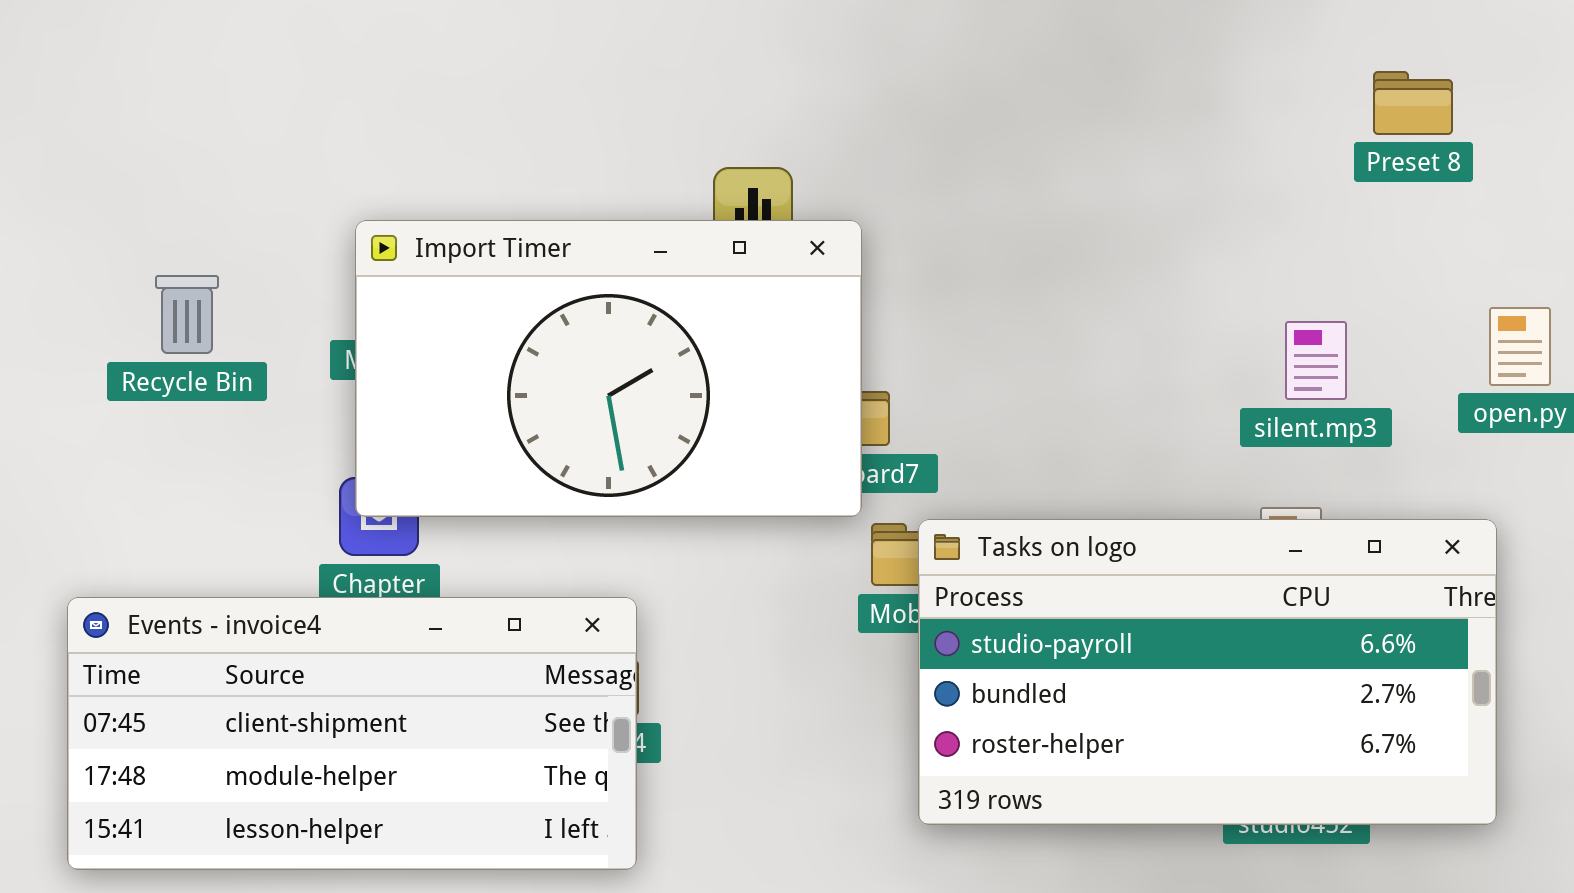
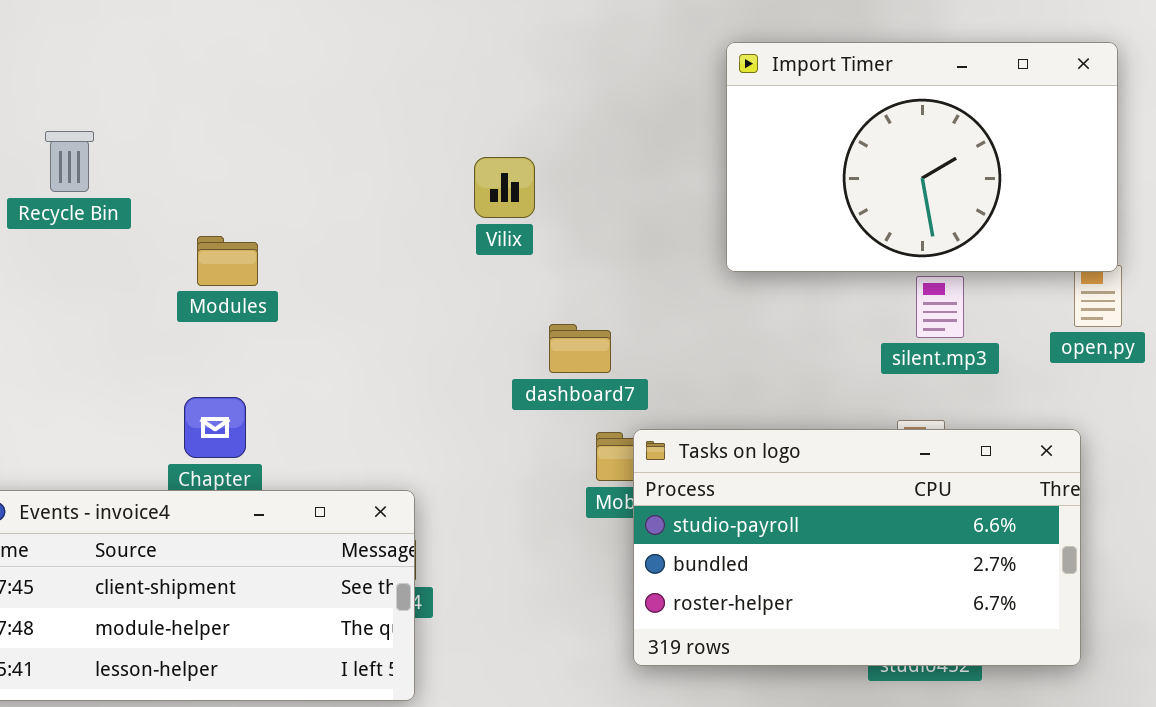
Import Timer: [355,220,862,517] -> [726,42,1118,272], moved
Recycle Bin: [155,275,219,354] -> [45,131,94,192], moved

